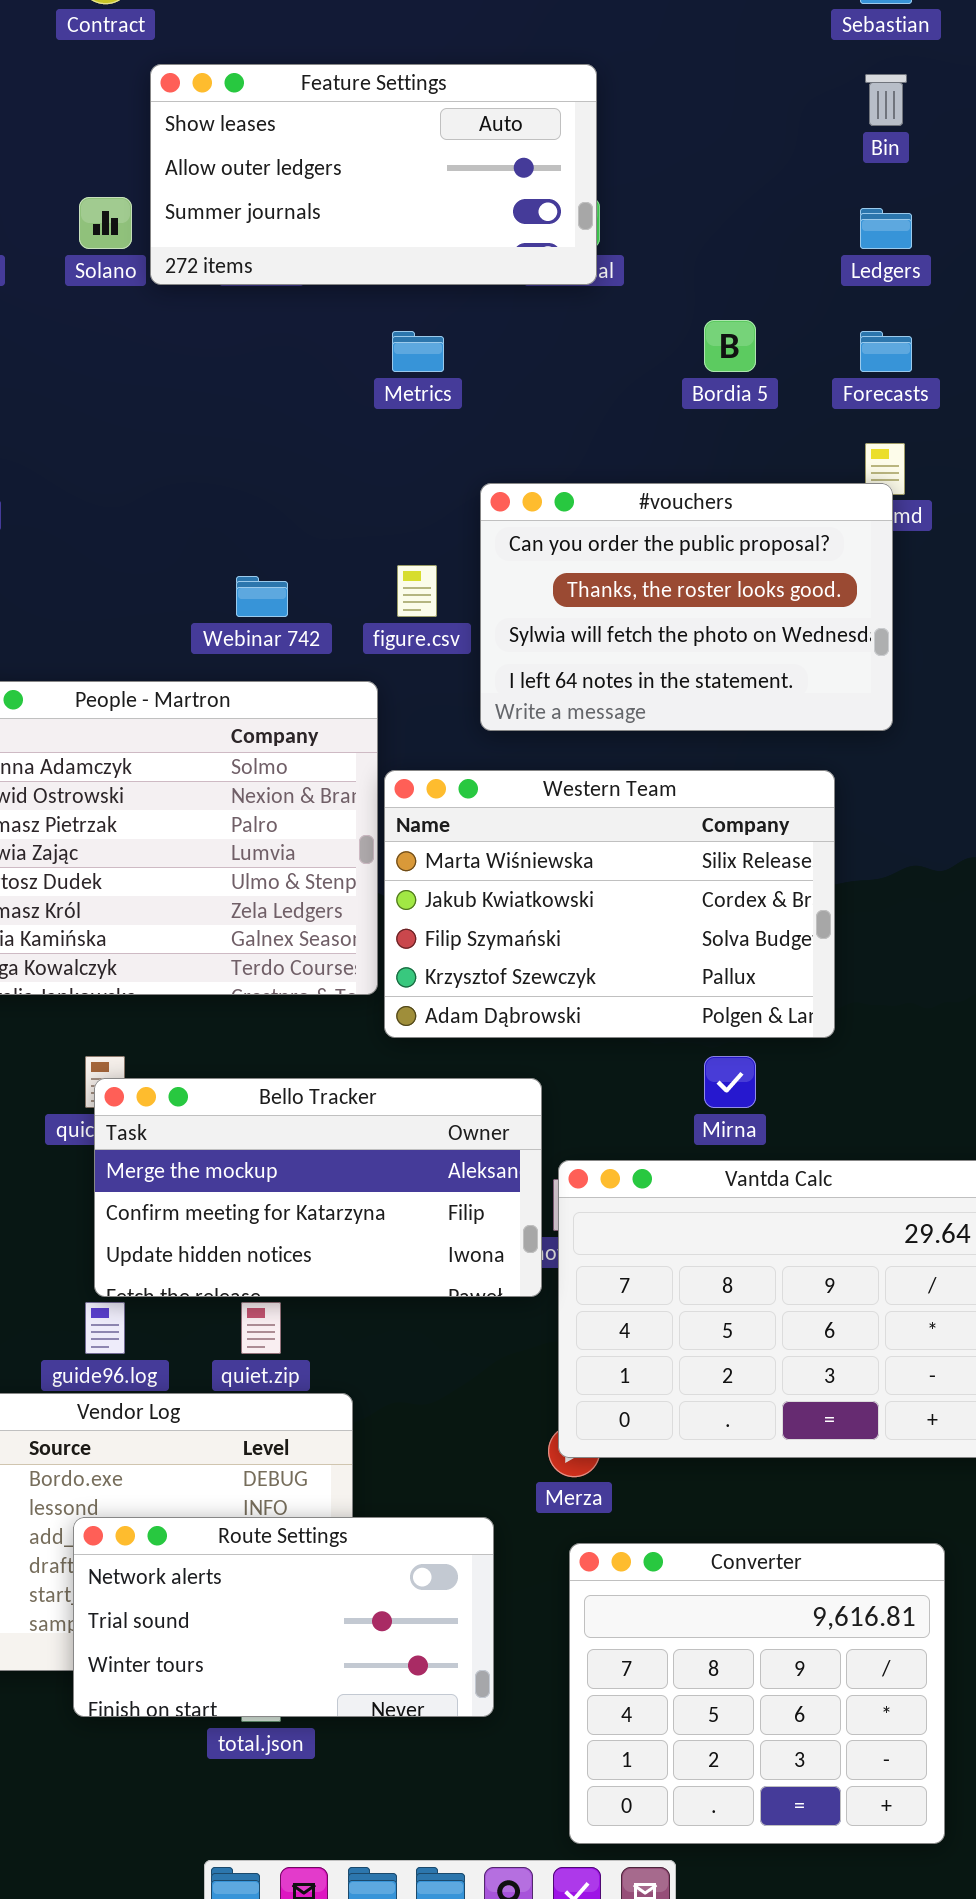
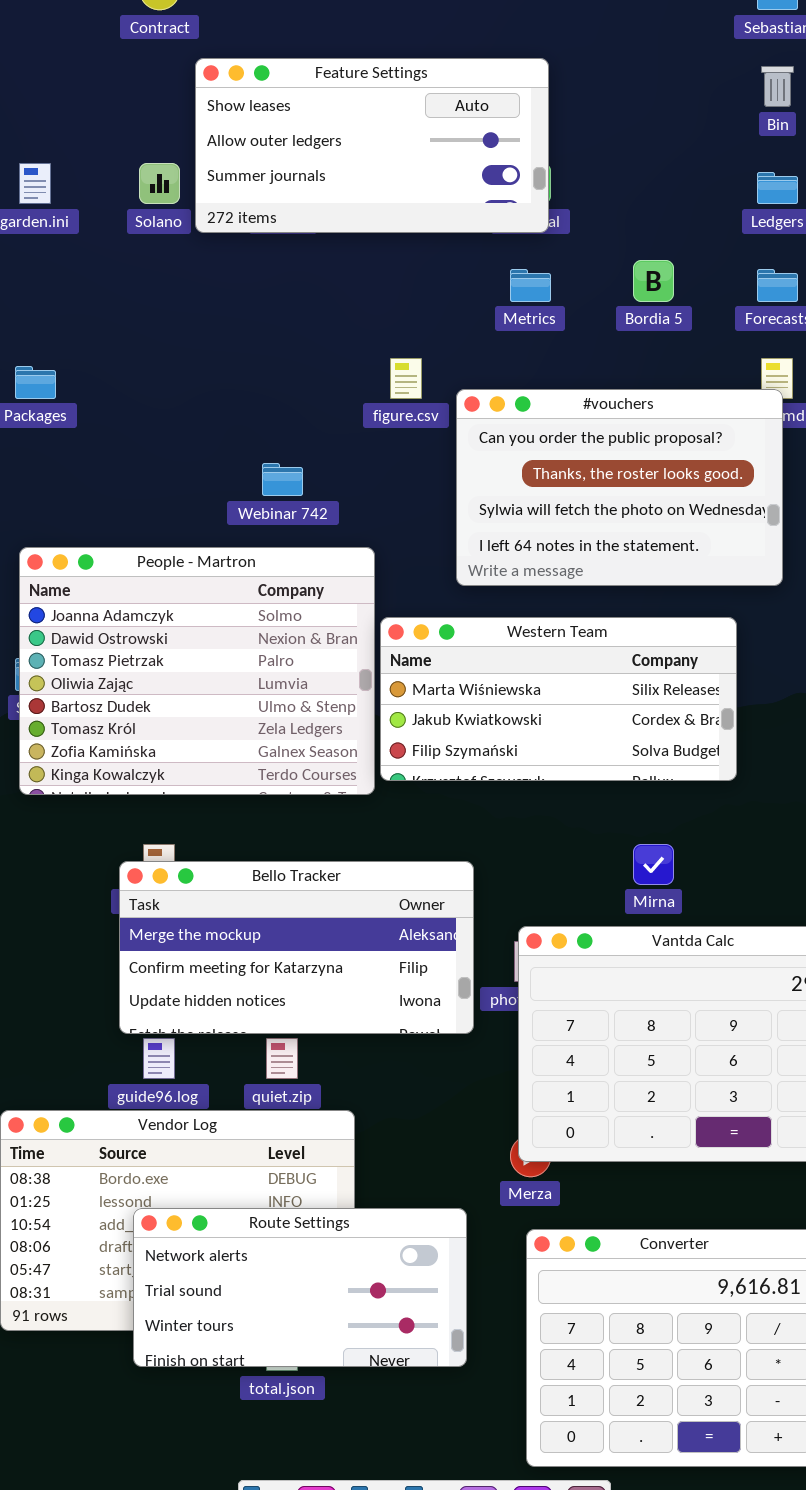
Metrics: [392,331,444,372] -> [510,269,551,302], moved
figure.csv: [397,565,437,617] -> [390,358,422,399], moved
Western Team: [384,770,835,1038] -> [380,617,737,781], resized
Bello Tracker: [94,1078,542,1297] -> [119,861,474,1034], moved

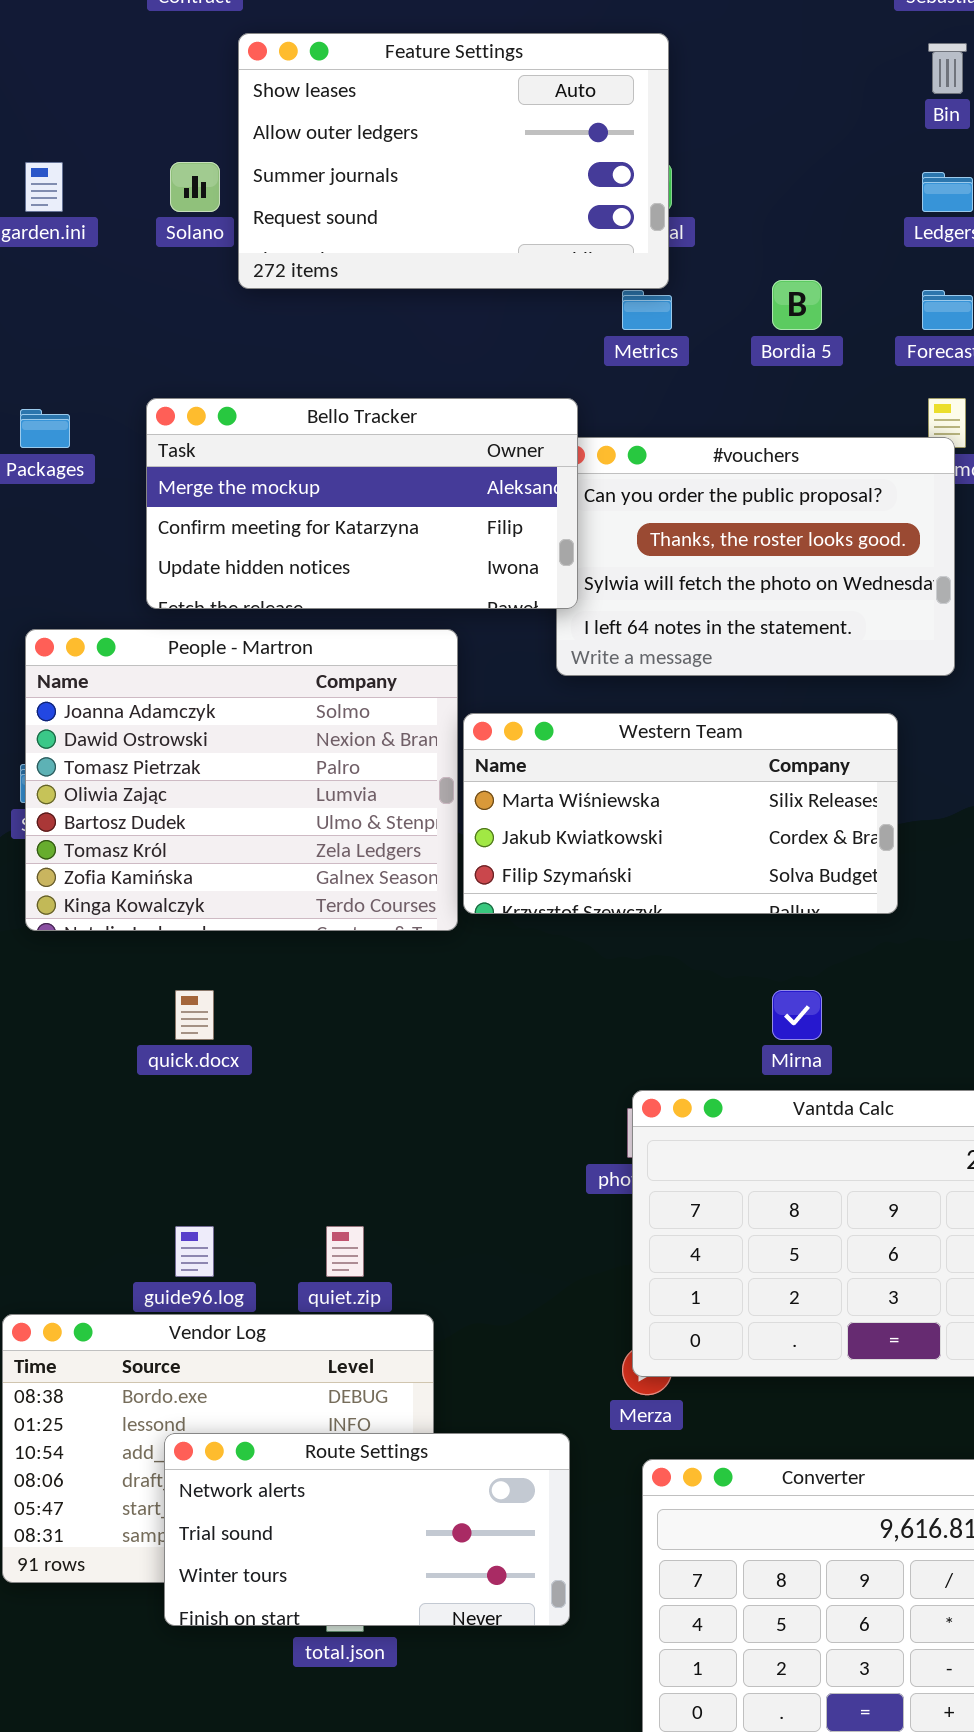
Feature Settings: [195,58,549,233] -> [238,33,669,289], resized
Bello Tracker: [119,861,474,1034] -> [146,398,578,609], moved

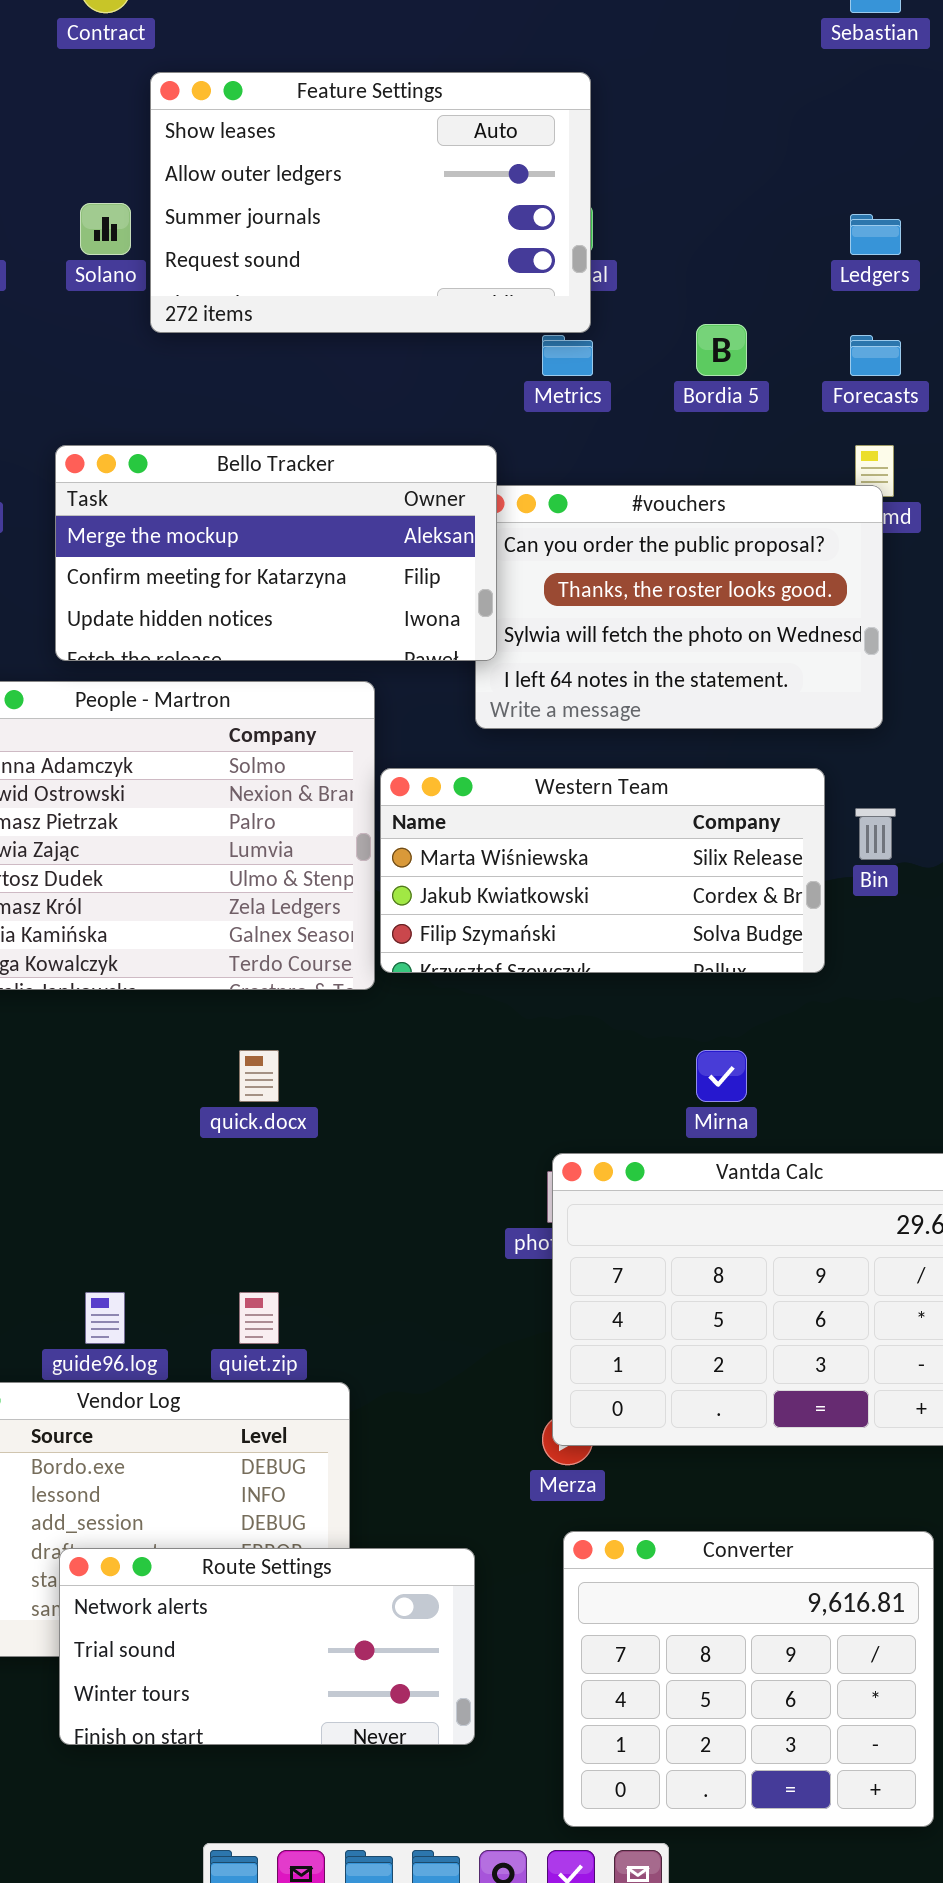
Bin: [928,43,967,94] -> [855,808,896,860], moved
quick.docx: [175,990,214,1040] -> [239,1050,279,1102], moved
Route Settings: [164,1433,570,1626] -> [59,1548,475,1745], moved

